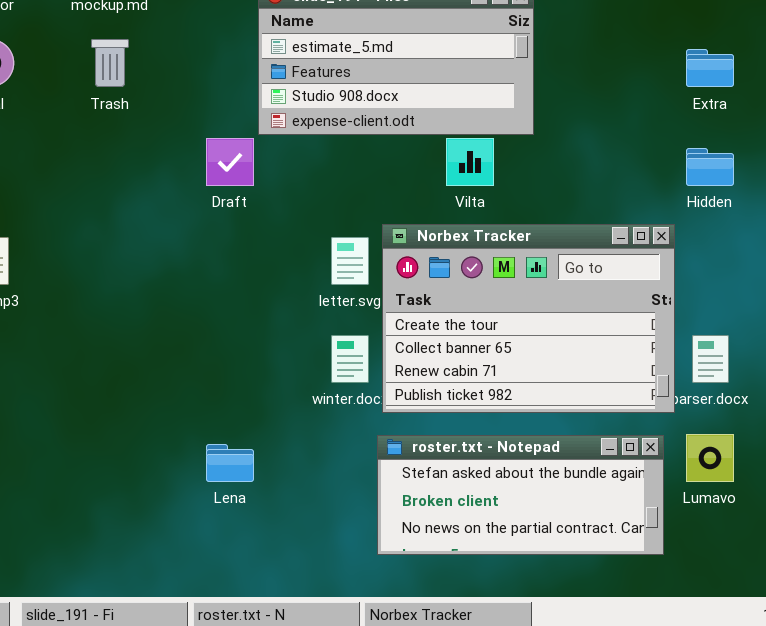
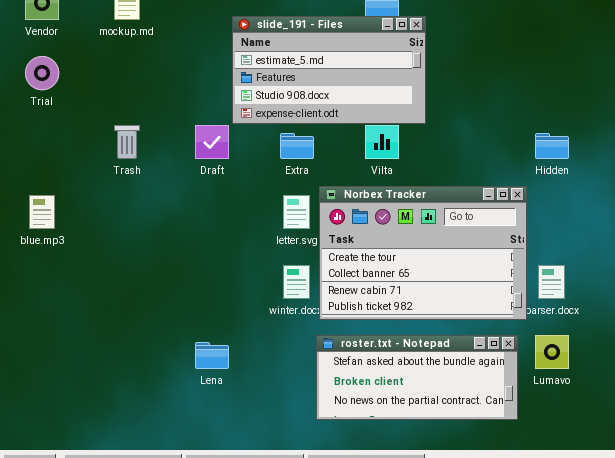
Trash: [91,39,129,87] -> [114,125,140,159], moved
Extra: [686,49,734,87] -> [280,133,314,159], moved

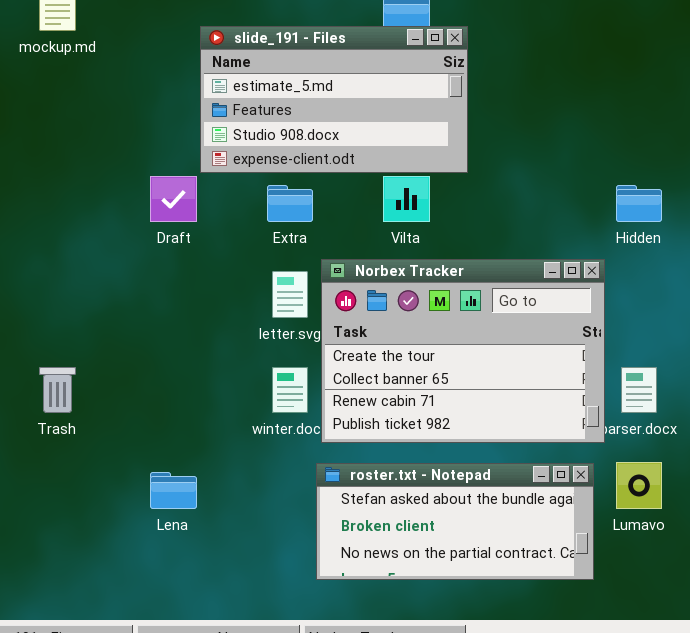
Trash: [114,125,140,159] -> [39,367,76,413], moved

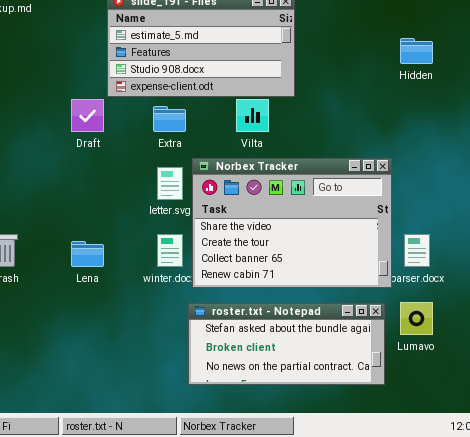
Hidden: [616,185,662,222] -> [400,38,433,64], moved
Norbex Tracker: [321,259,605,443] -> [192,158,392,288], scrolled up 1 row
Lena: [150,472,197,509] -> [71,241,104,267], moved

